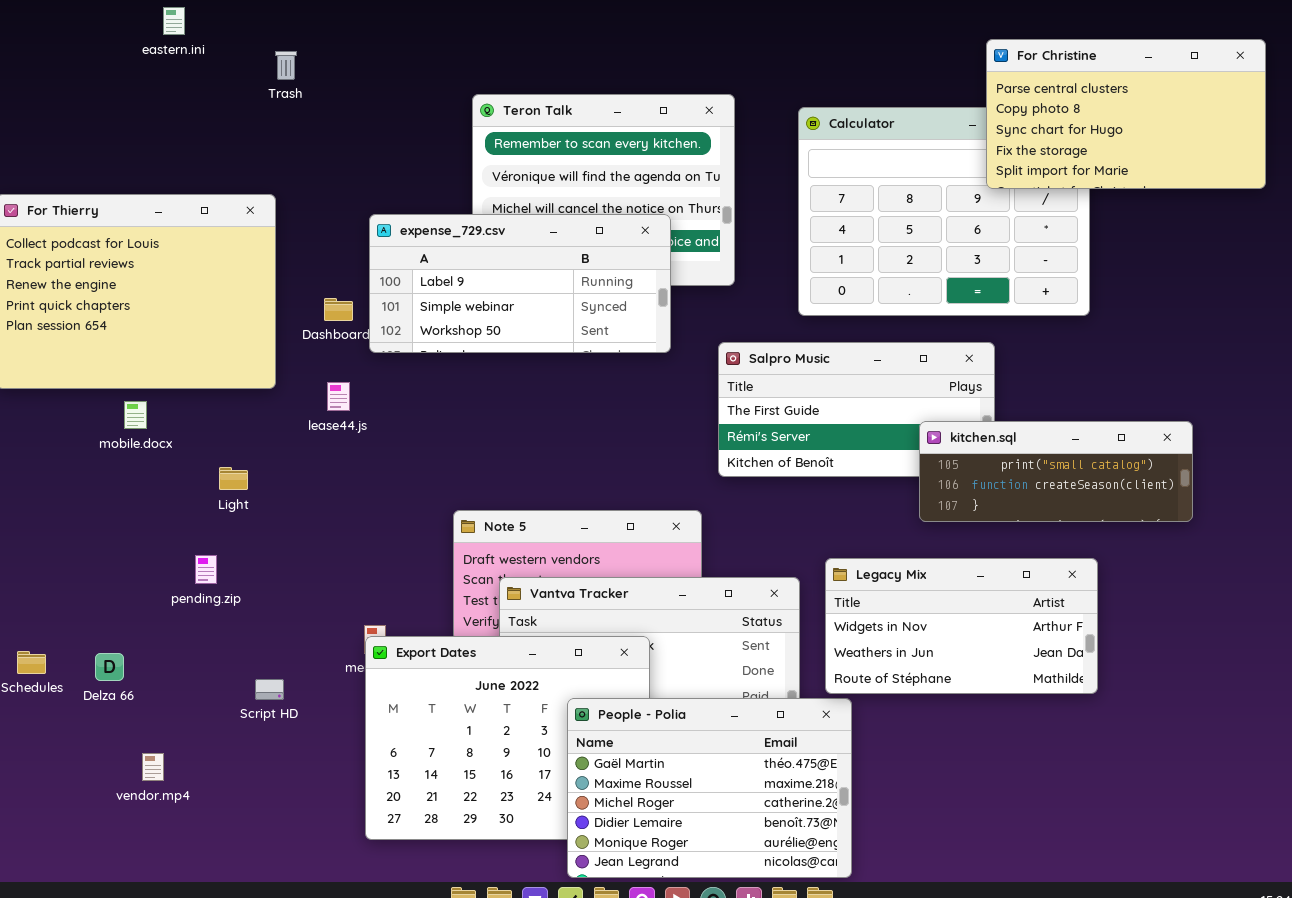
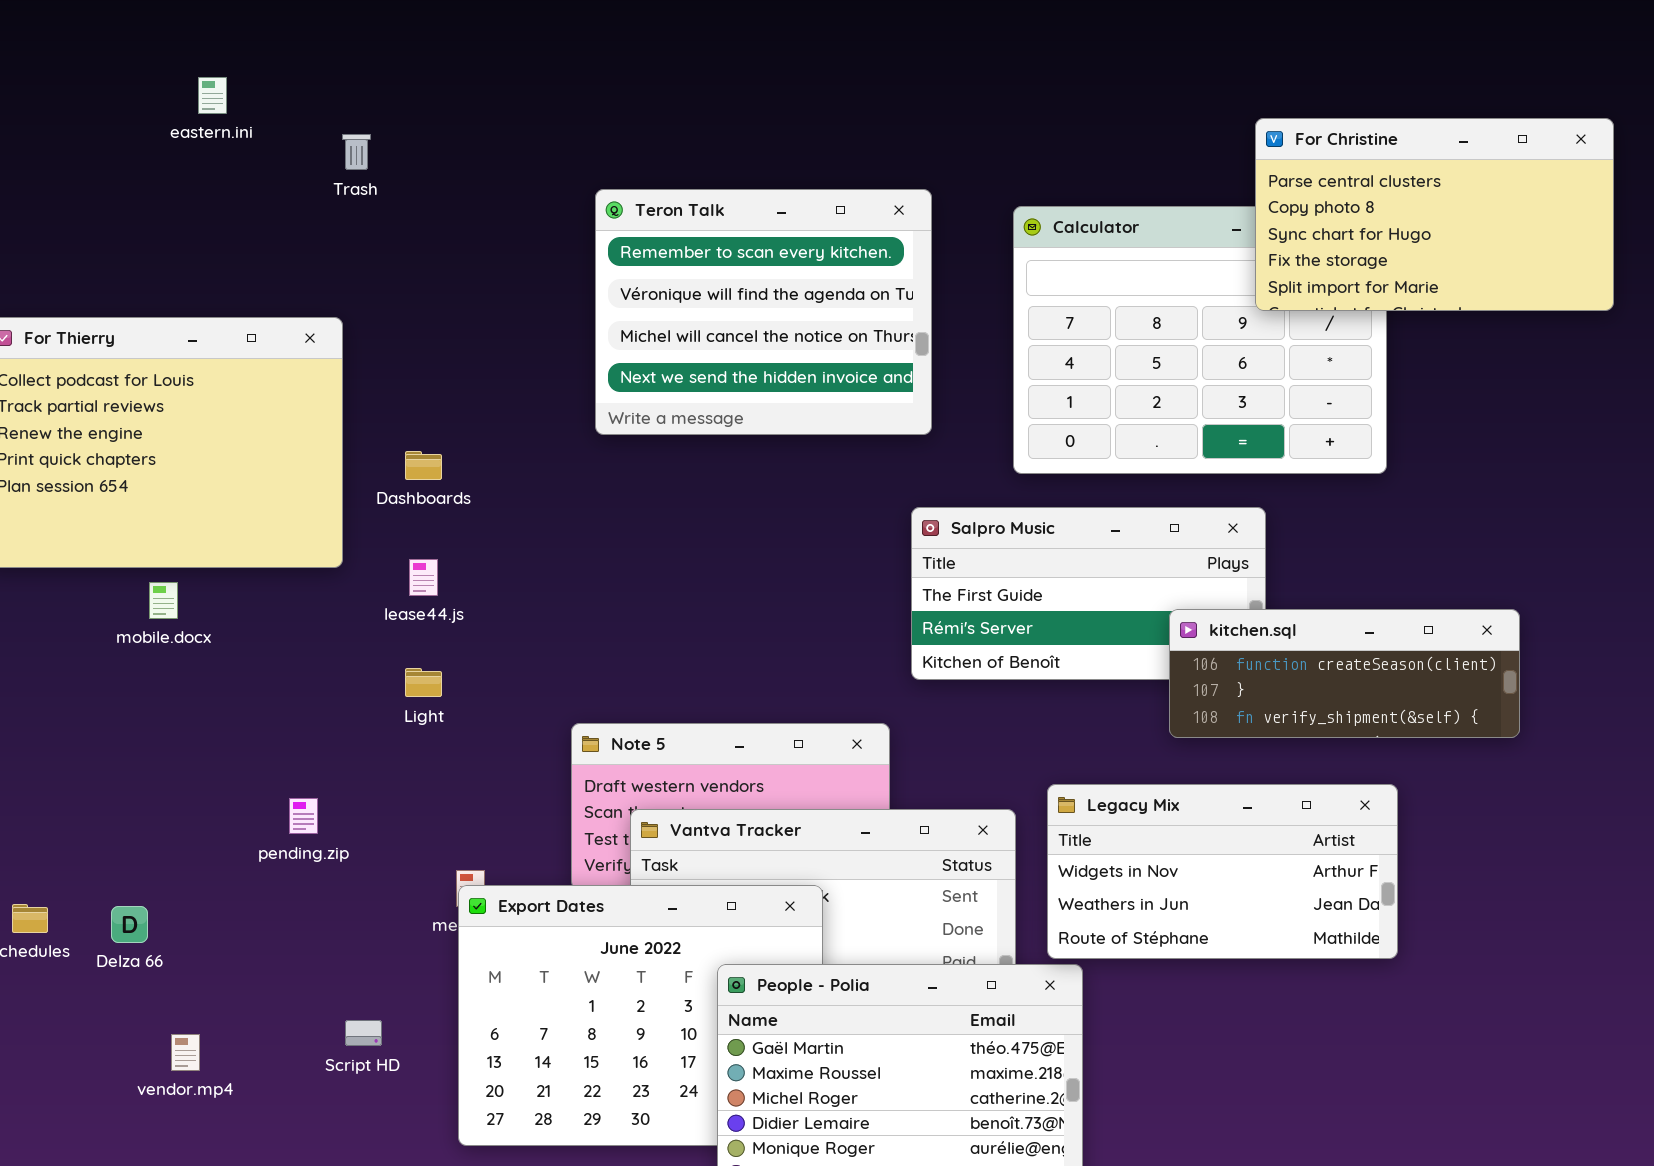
expense_729.csv: [369,214,671,353] -> none, closed
kitchen.sql: [919,421,1193,522] -> [1169,609,1520,738], scrolled down 1 row
Light: [219,467,248,490] -> [405,668,442,697], moved
pending.zip: [195,555,217,584] -> [289,798,318,834], moved
Script HD: [255,679,284,700] -> [345,1020,382,1046], moved

